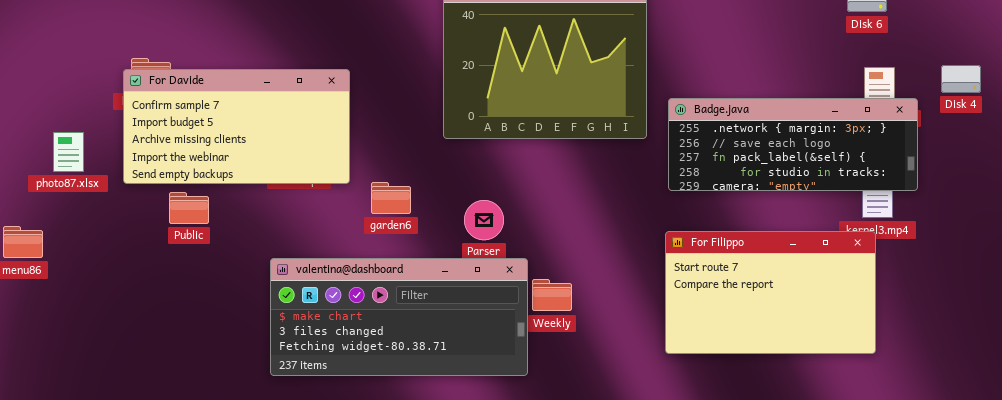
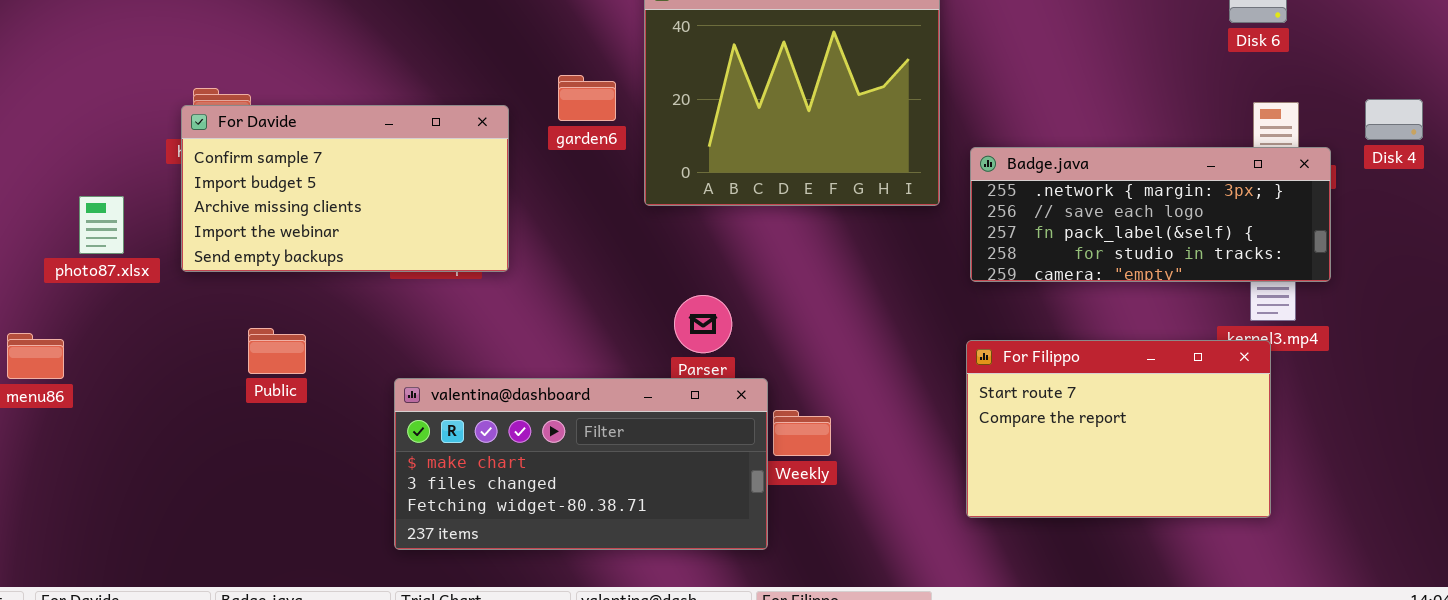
garden6: [371,182,411,214] -> [558,75,616,121], moved
Public: [169,192,209,224] -> [248,328,306,374], moved

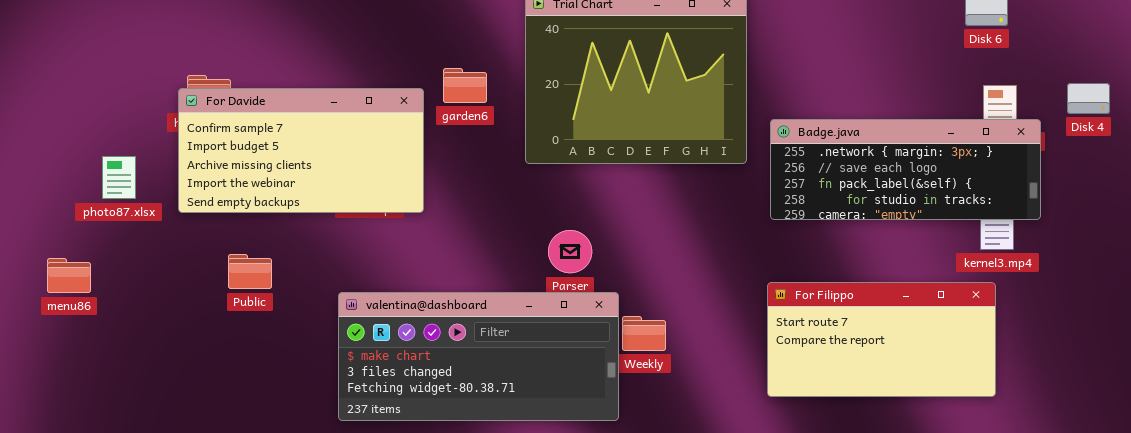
garden6: [558,75,616,121] -> [443,68,487,103], moved
For Filippo: [966,340,1271,518] -> [767,282,996,397], resized

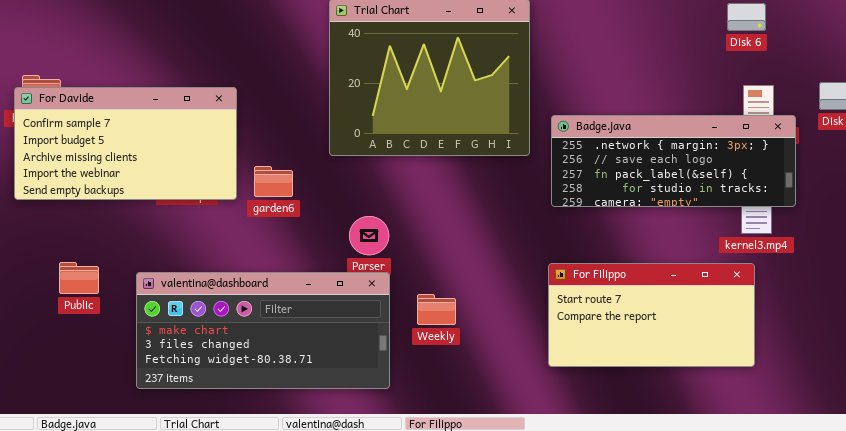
garden6: [443,68,487,103] -> [254,166,293,197], moved
Public: [228,254,272,289] -> [59,262,99,294], moved
valentina@dashboard: [338,292,619,421] -> [136,272,390,389], moved

